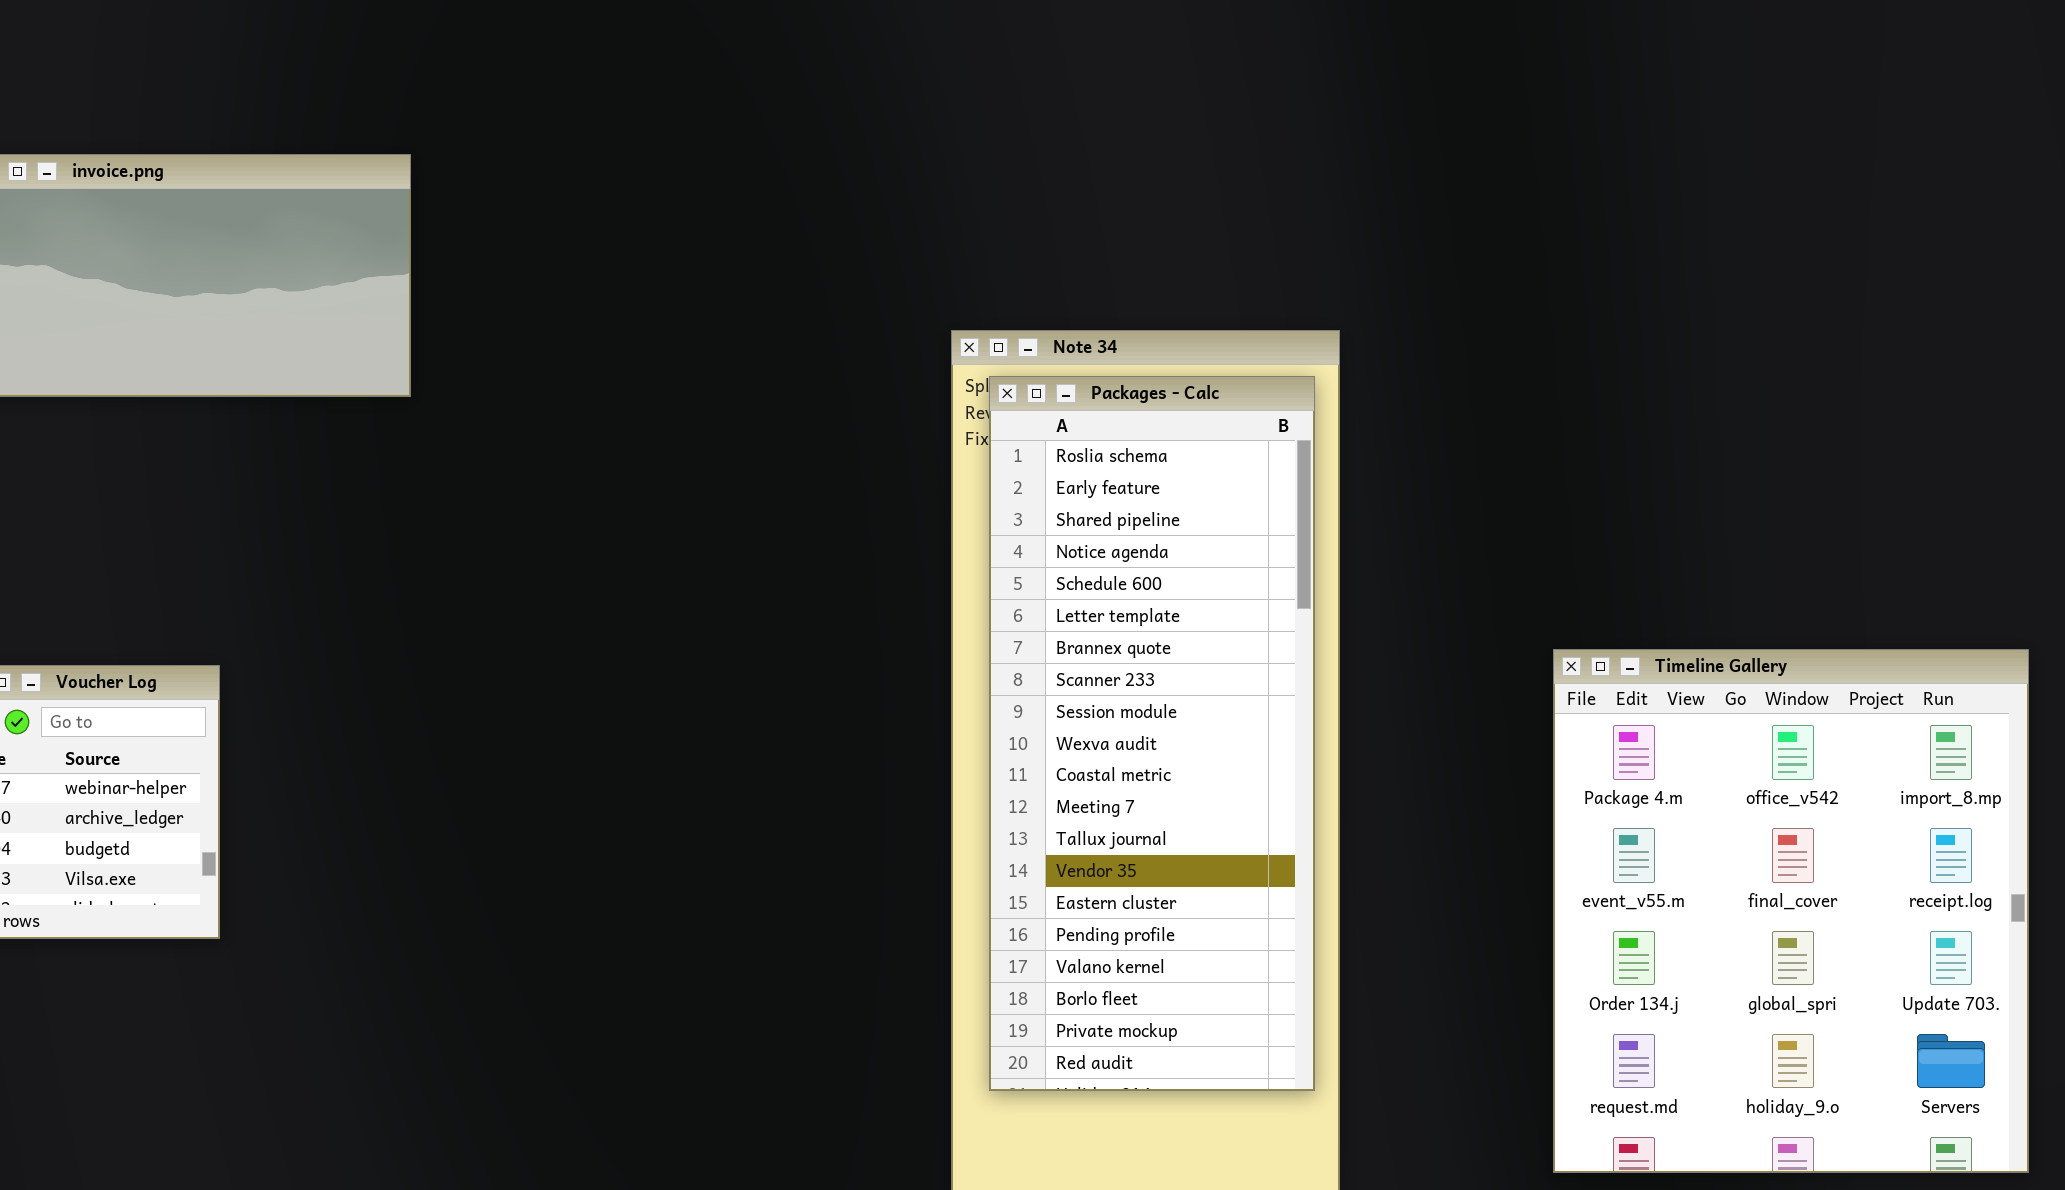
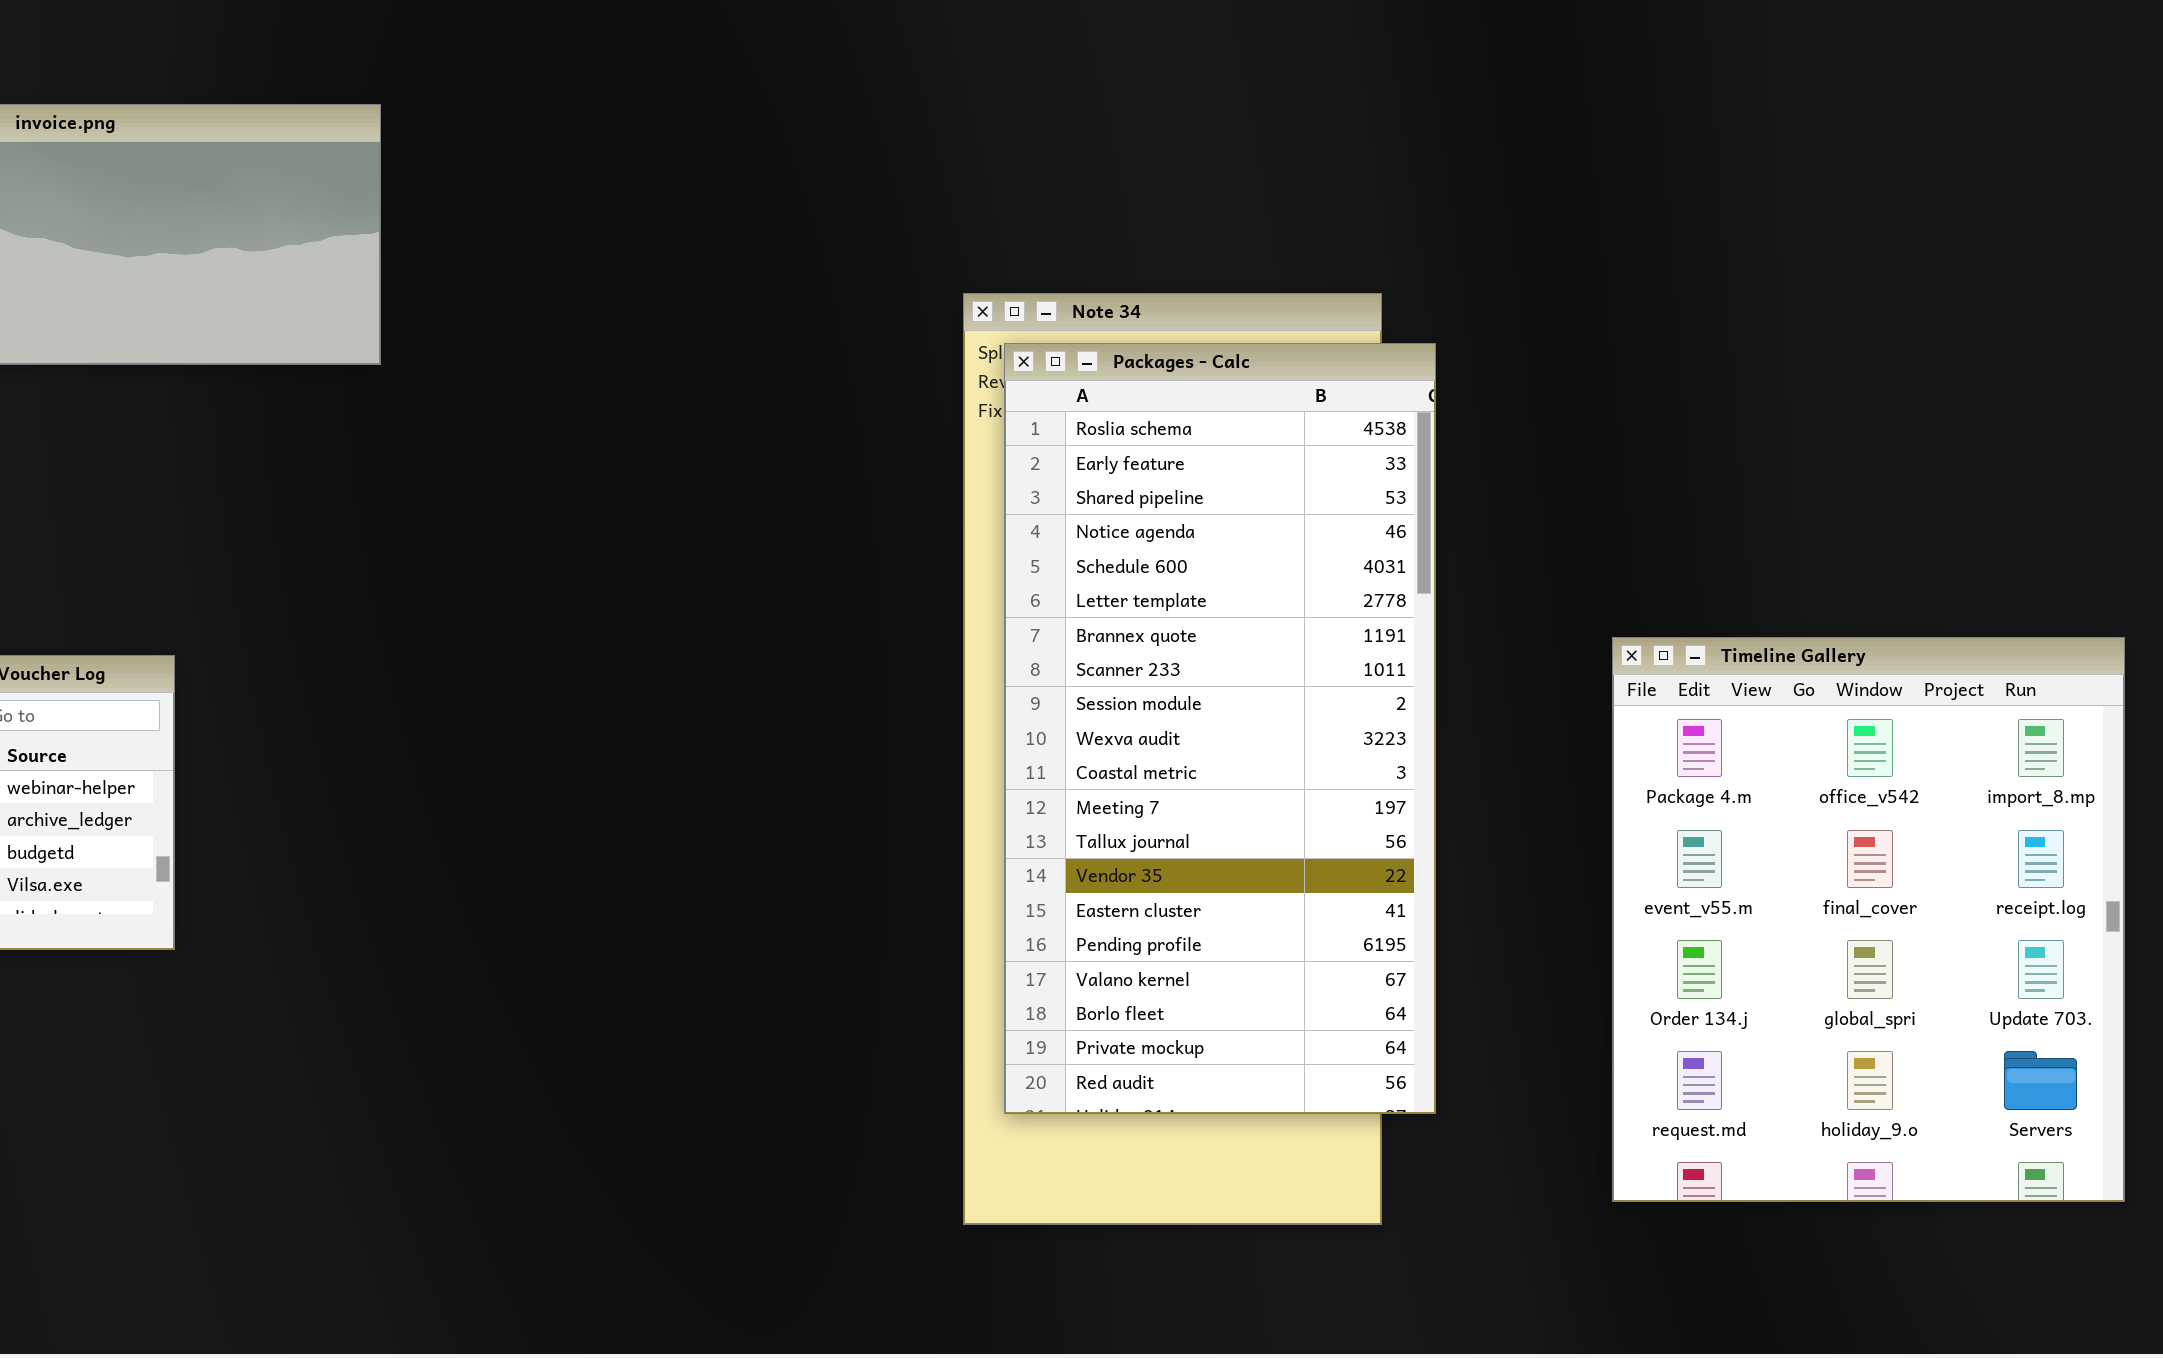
Packages - Calc: [989,376,1315,1091] -> [1004,343,1436,1114], resized

